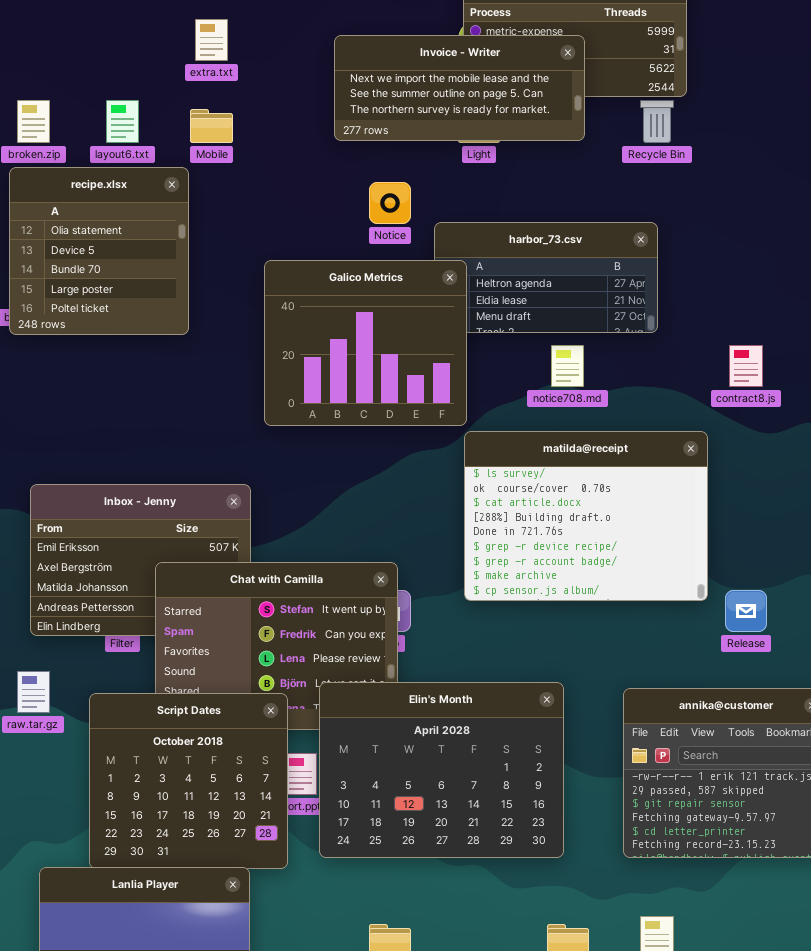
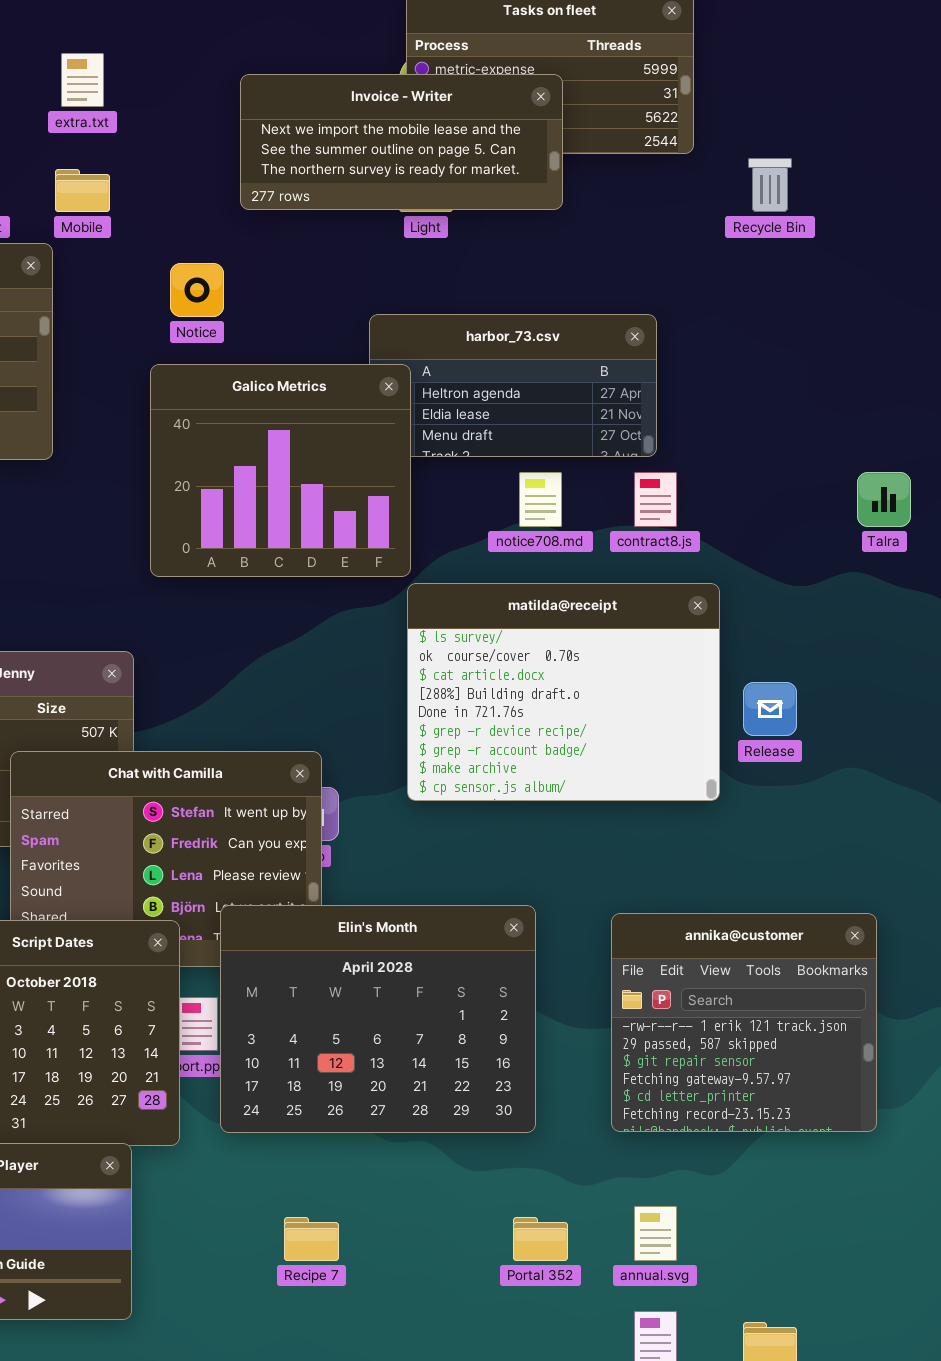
Recycle Bin: [640,100,674,143] -> [748,158,792,212], moved
Notice: [369,182,411,224] -> [170,263,224,317], moved
contract8.js: [729,345,763,387] -> [634,472,677,527], moved
Release: [725,590,767,632] -> [743,682,797,736], moved

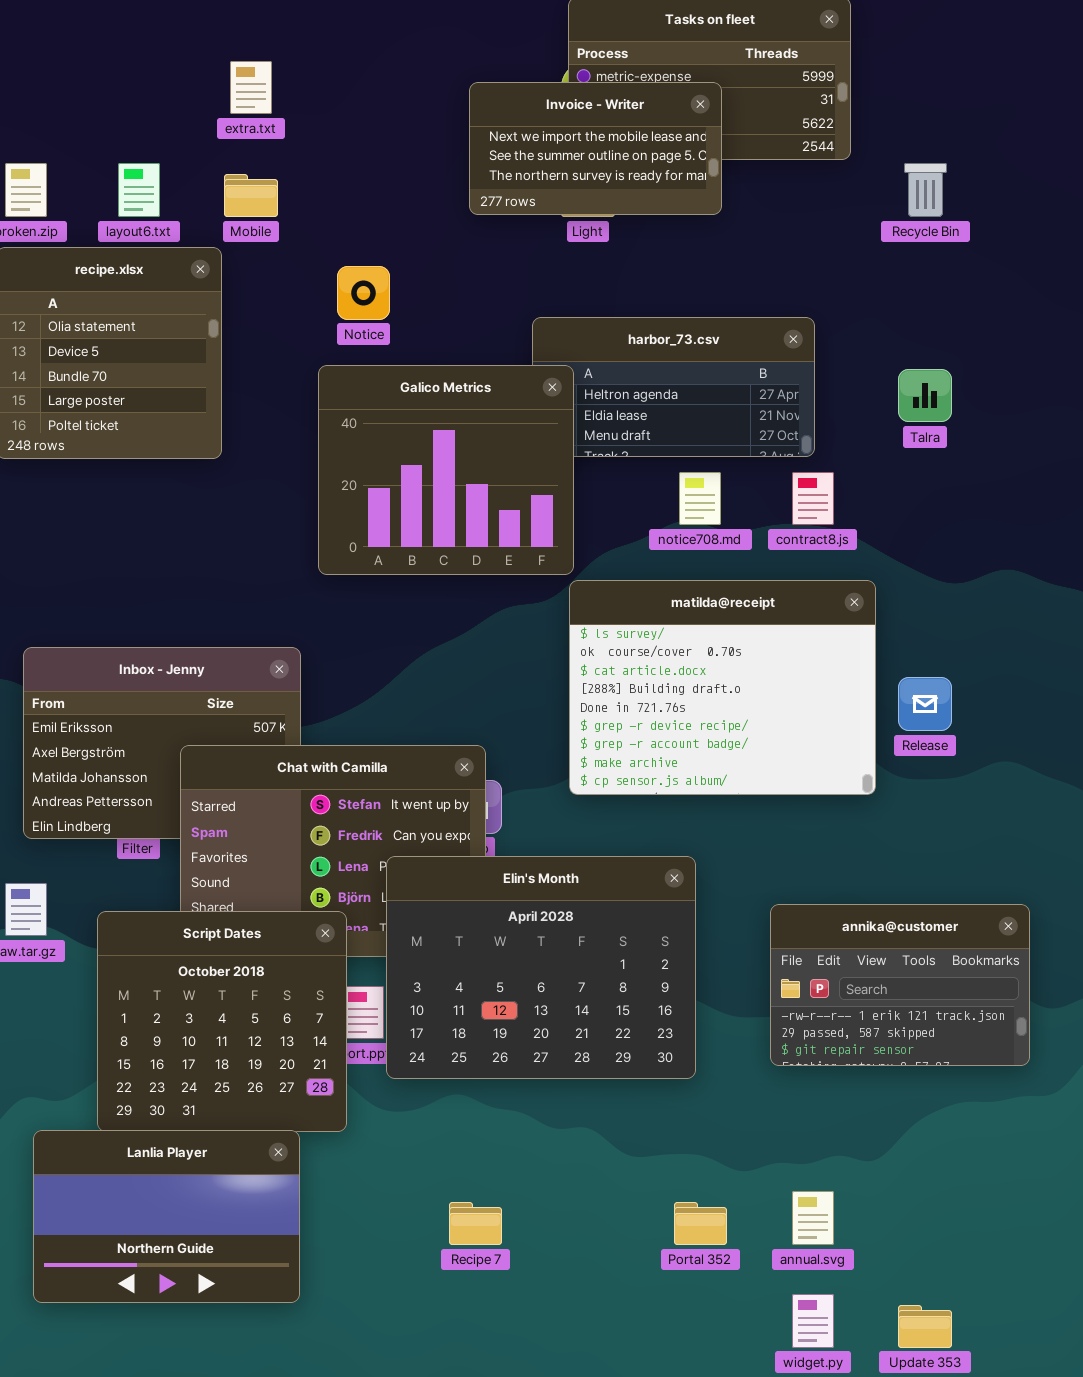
Invoice - Writer: [240,74,563,210] -> [469,82,722,215], resized
Talra: [857,472,911,527] -> [898,369,952,422], moved
Elin's Month: [220,905,536,1133] -> [386,856,696,1079], moved
annika@customer: [611,913,877,1132] -> [770,904,1030,1066], resized

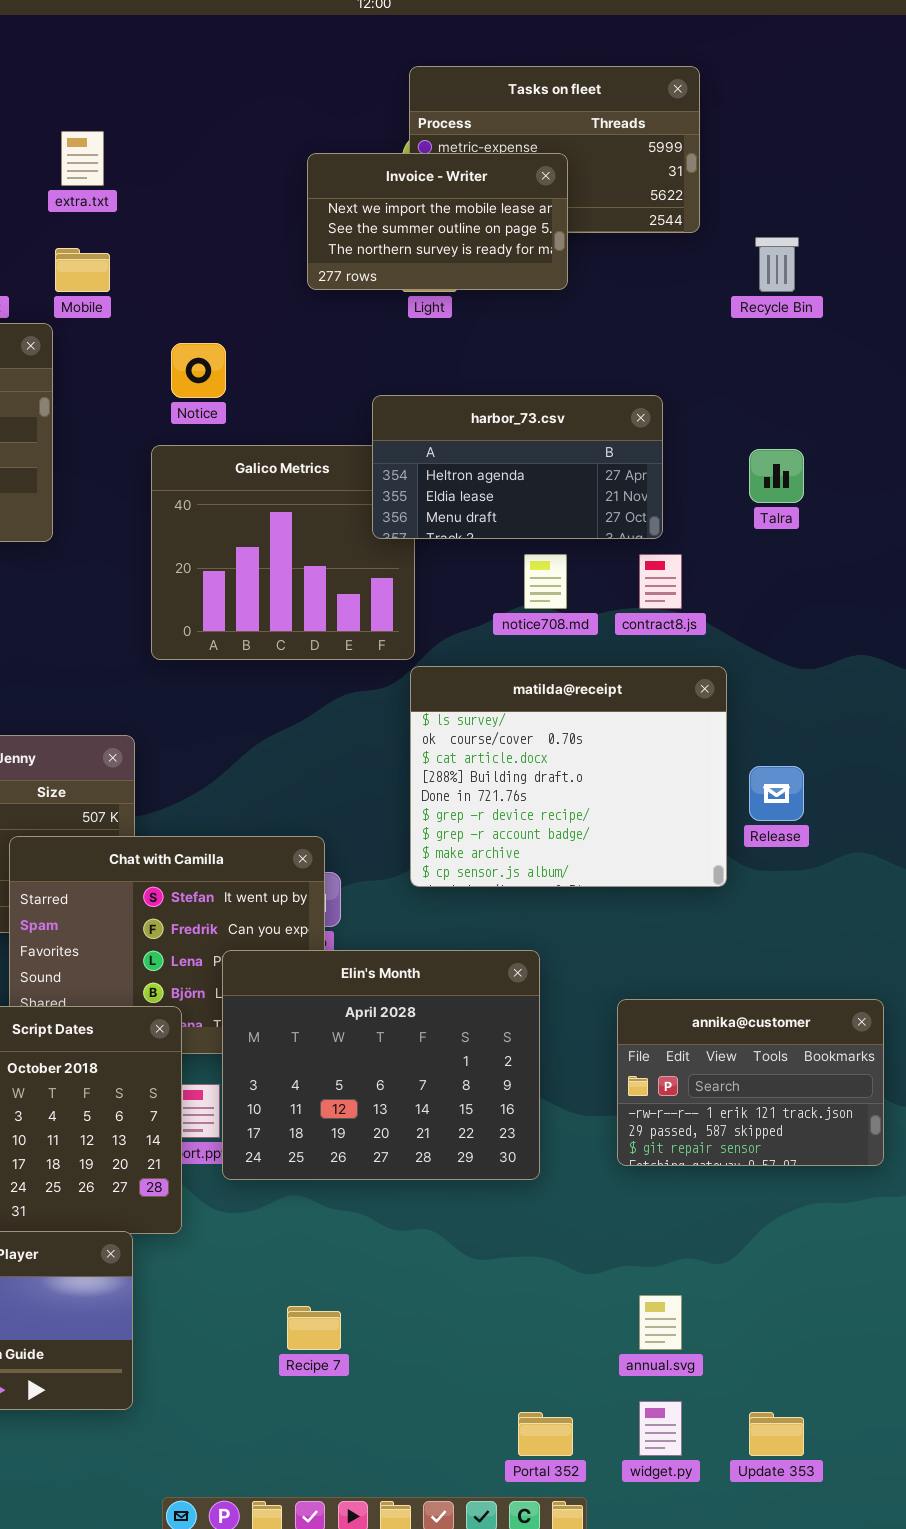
harbor_73.csv: [532,317,815,457] -> [372,395,663,539], raised
Portal 352: [674,1202,727,1245] -> [518,1412,573,1456], moved

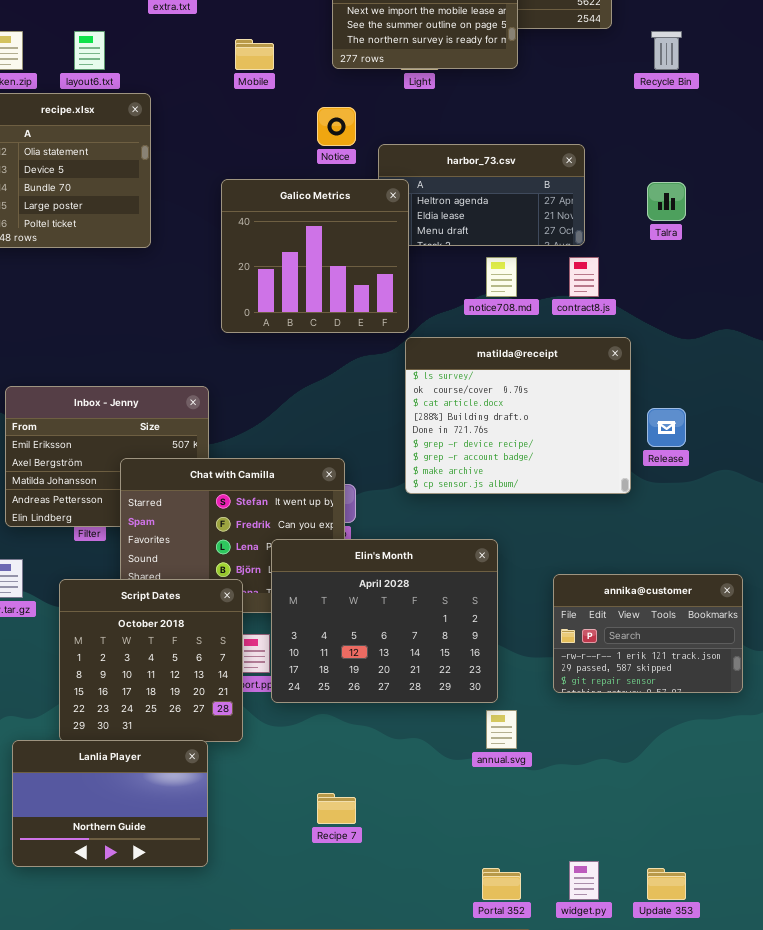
Mobile: [55,248,110,292] -> [235,39,274,70], moved
Notice: [171,343,226,398] -> [317,107,356,146], moved
Galico Metrics: [151,445,415,660] -> [221,179,409,333], raised
annual.svg: [639,1295,682,1350] -> [486,710,517,749], moved

